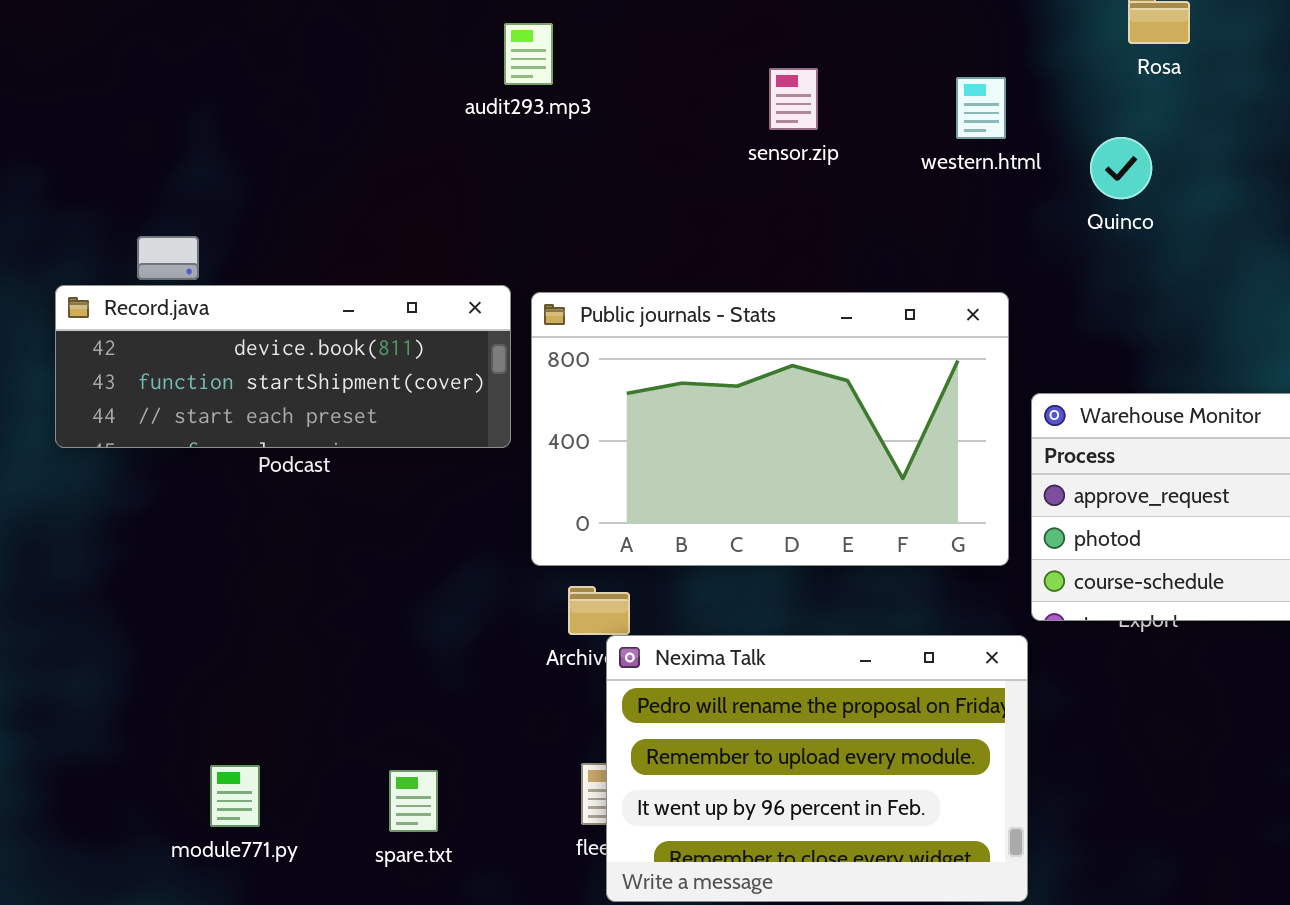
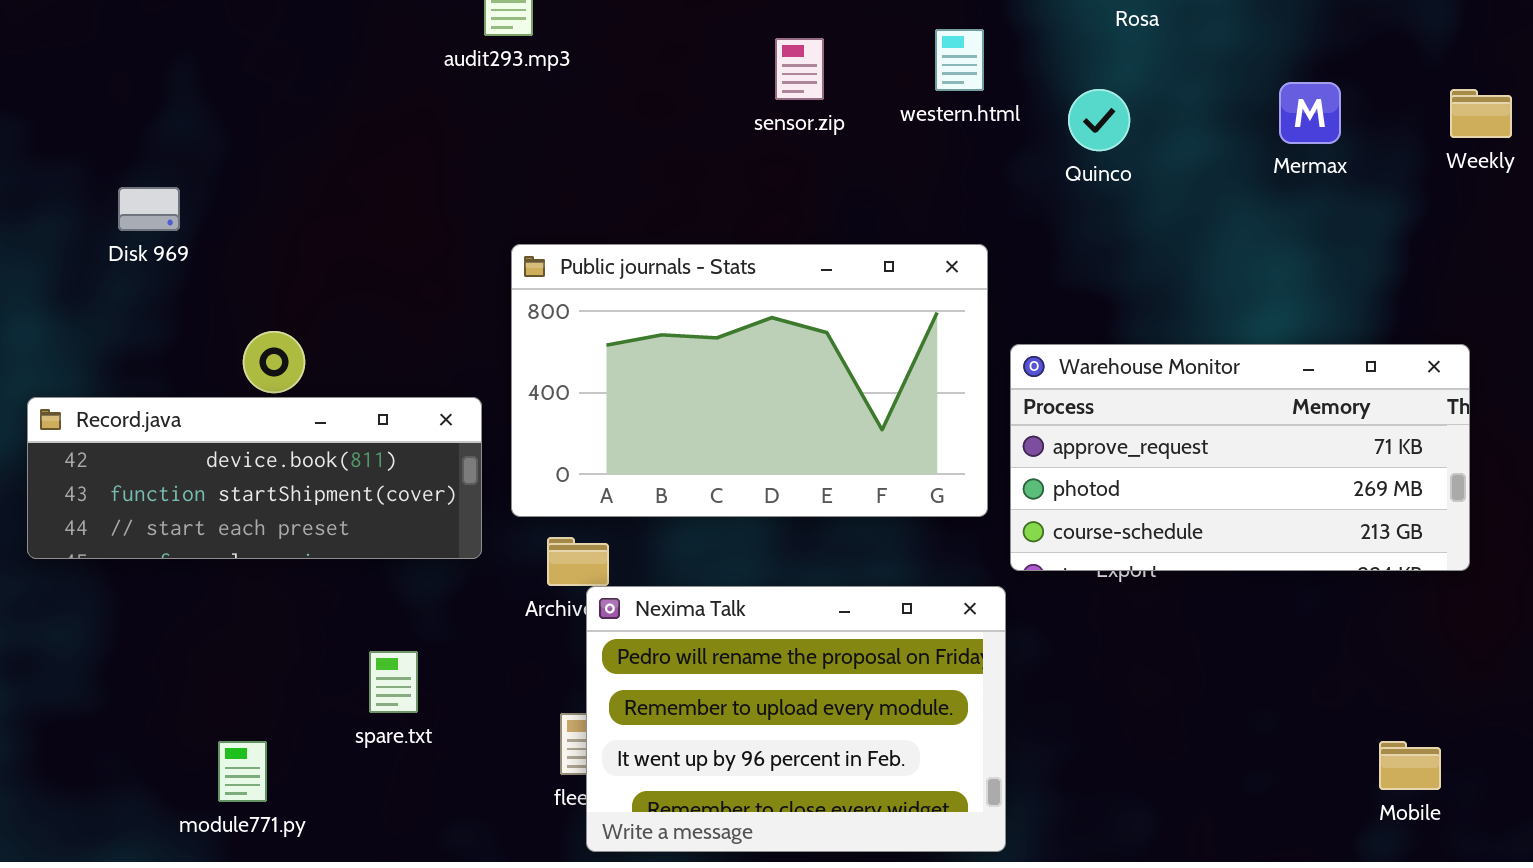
sensor.zip: [769,68,818,130] -> [775,38,824,100], moved
Record.java: [55,285,511,448] -> [27,397,482,559], moved
module771.py: [210,765,260,827] -> [218,741,267,802], moved
spare.txt: [389,770,438,832] -> [369,651,418,713], moved

